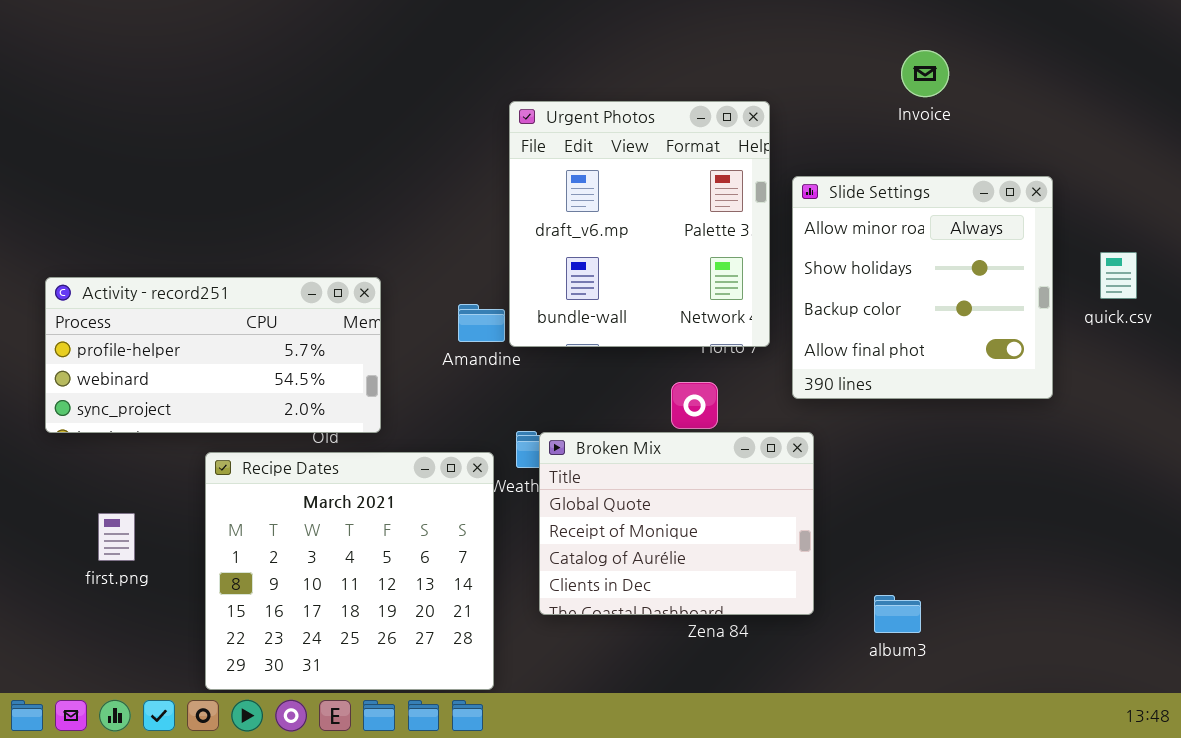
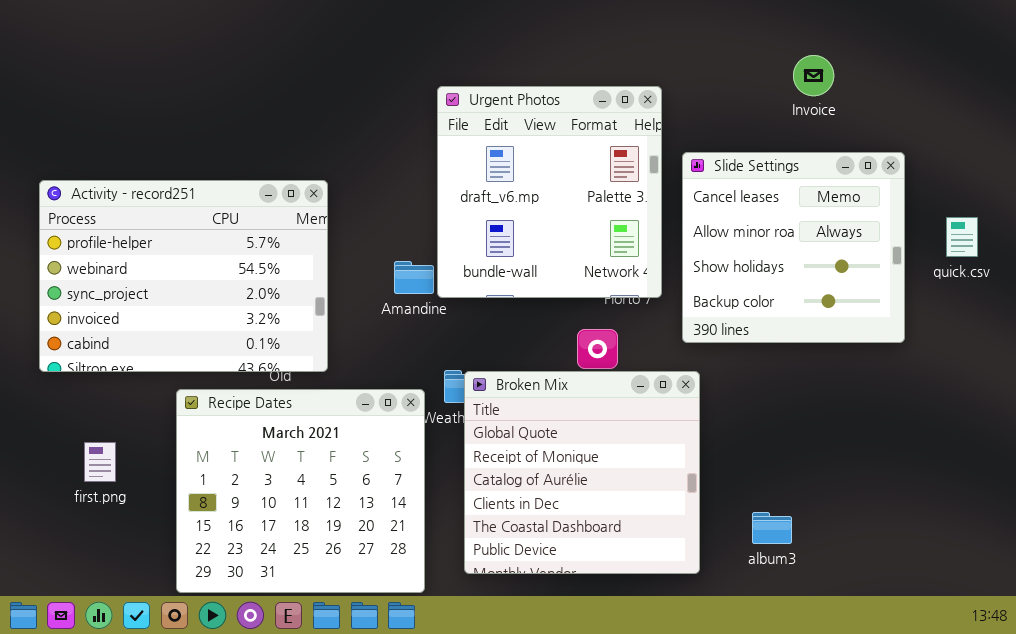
Invoice: [901,50,949,97] -> [793,55,834,96], moved
Slide Settings: [792,176,1053,399] -> [682,152,905,343], scrolled up 1 row
Activity - record251: [45,277,381,433] -> [39,180,328,372], resized
Broken Mix: [539,432,814,615] -> [464,371,700,574], resized

